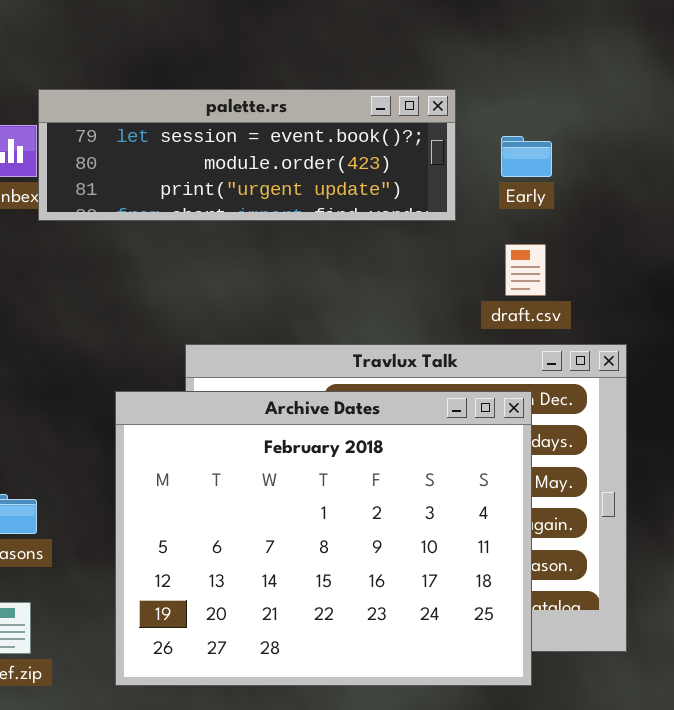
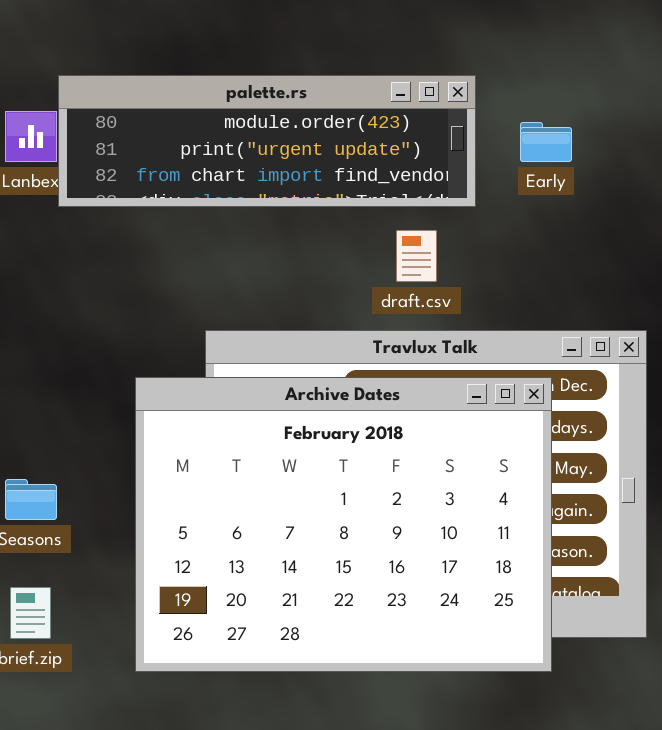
palette.rs: [38,89,456,221] -> [58,75,476,207], scrolled down 1 row
draft.csv: [505,244,546,296] -> [396,230,437,282], moved

